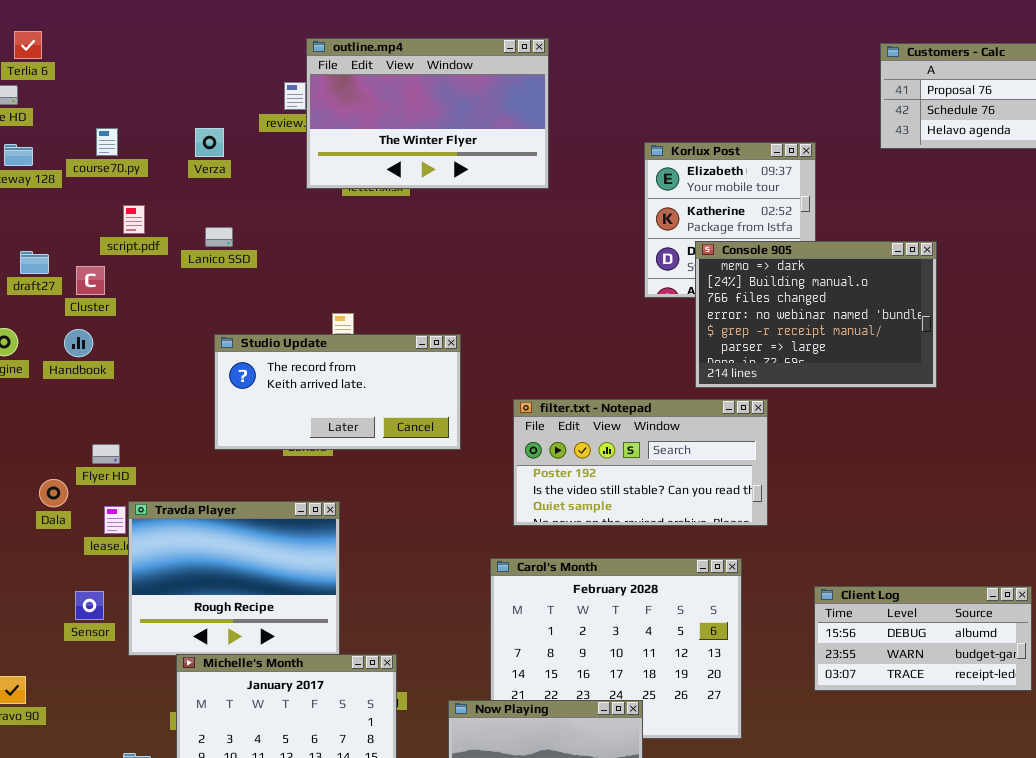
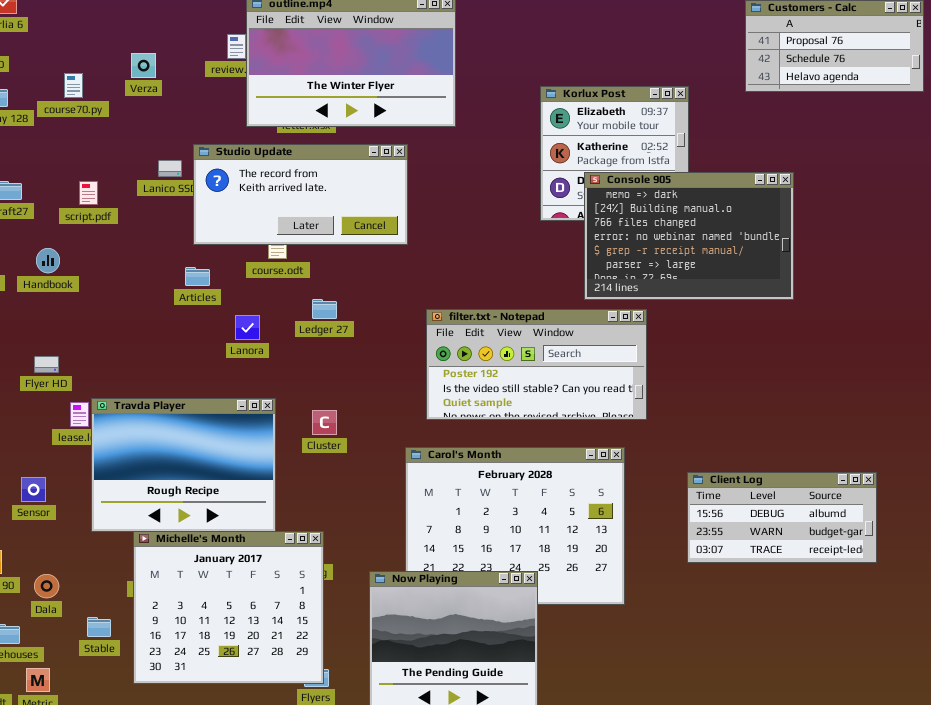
Verza: [195,128,224,157] -> [131,53,156,78], moved
script.pdf: [123,205,145,234] -> [79,181,98,205], moved
Cluster: [76,266,105,295] -> [312,410,337,435], moved
Studio Update: [214,334,461,450] -> [193,144,408,245], moved
Flyer HD: [92,444,120,464] -> [34,356,59,373], moved
Dala: [39,479,68,507] -> [34,574,59,598], moved
Sensor: [75,591,104,620] -> [21,477,46,502], moved

